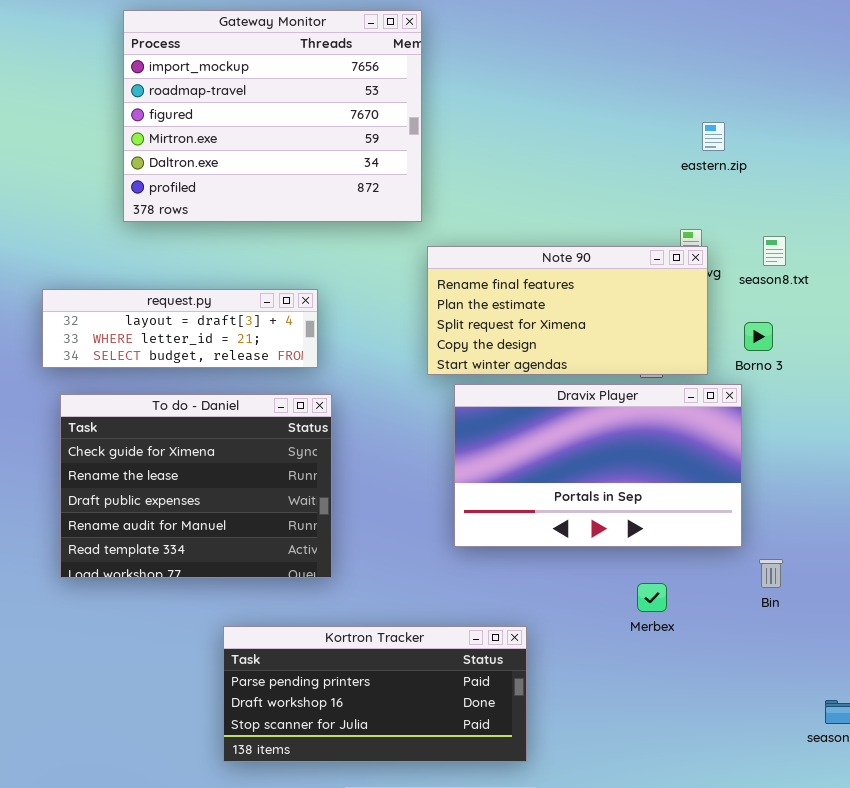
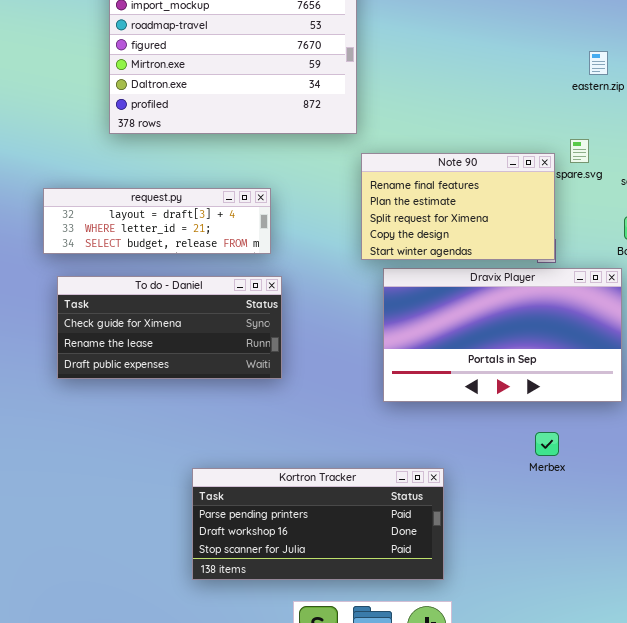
Note 90: [427,246,708,375] -> [361,153,555,260], resized
To do - Daniel: [60,394,332,578] -> [57,276,282,379], resized

